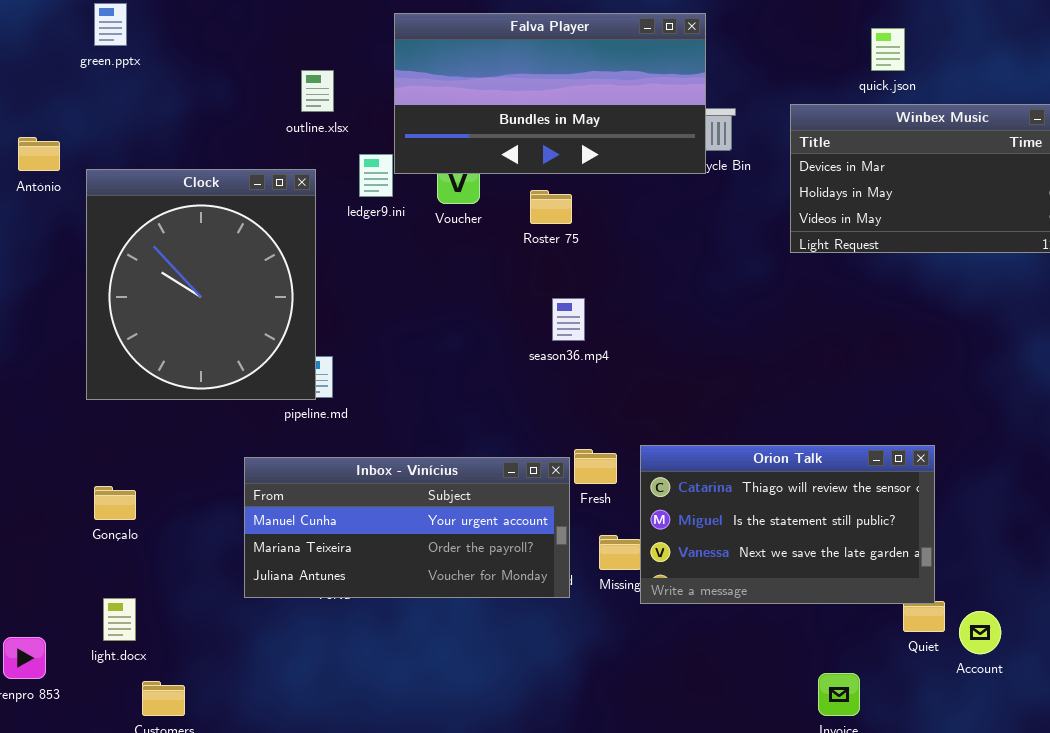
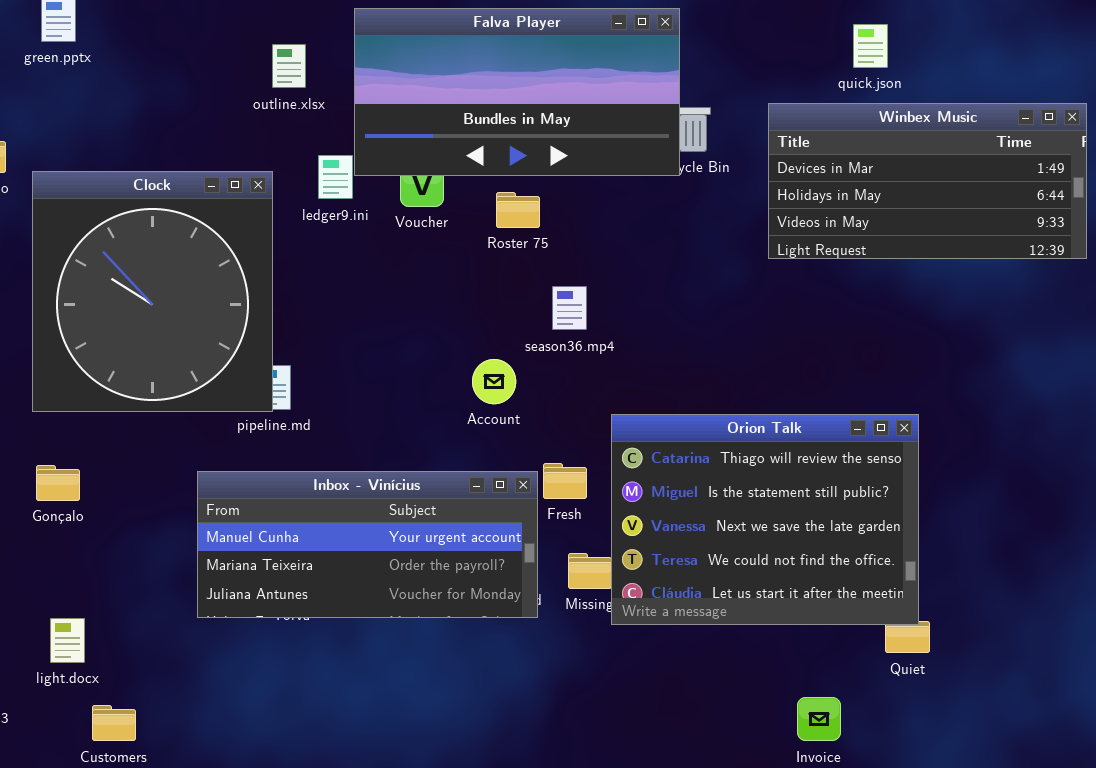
outline.xlsx: [301,70,334,112] -> [272,44,306,88], moved
season36.mp4: [552,298,585,341] -> [552,286,587,330], moved
Orion Talk: [640,445,935,604] -> [611,414,919,625], resized
Gonçalo: [94,486,136,520] -> [36,465,80,501], moved
Account: [959,611,1001,654] -> [472,359,516,404], moved

